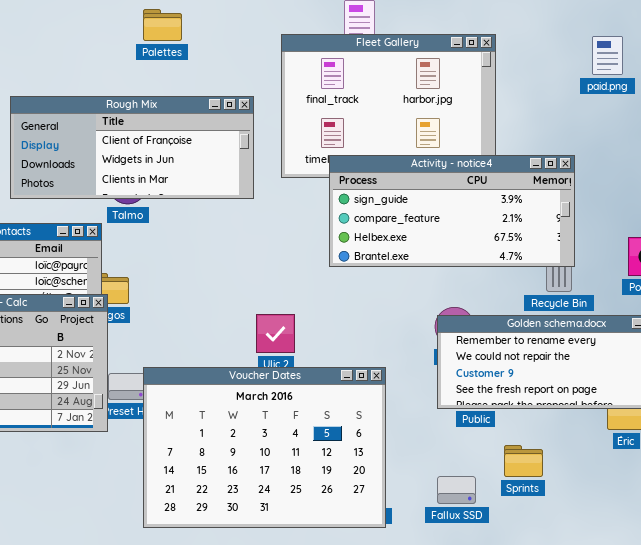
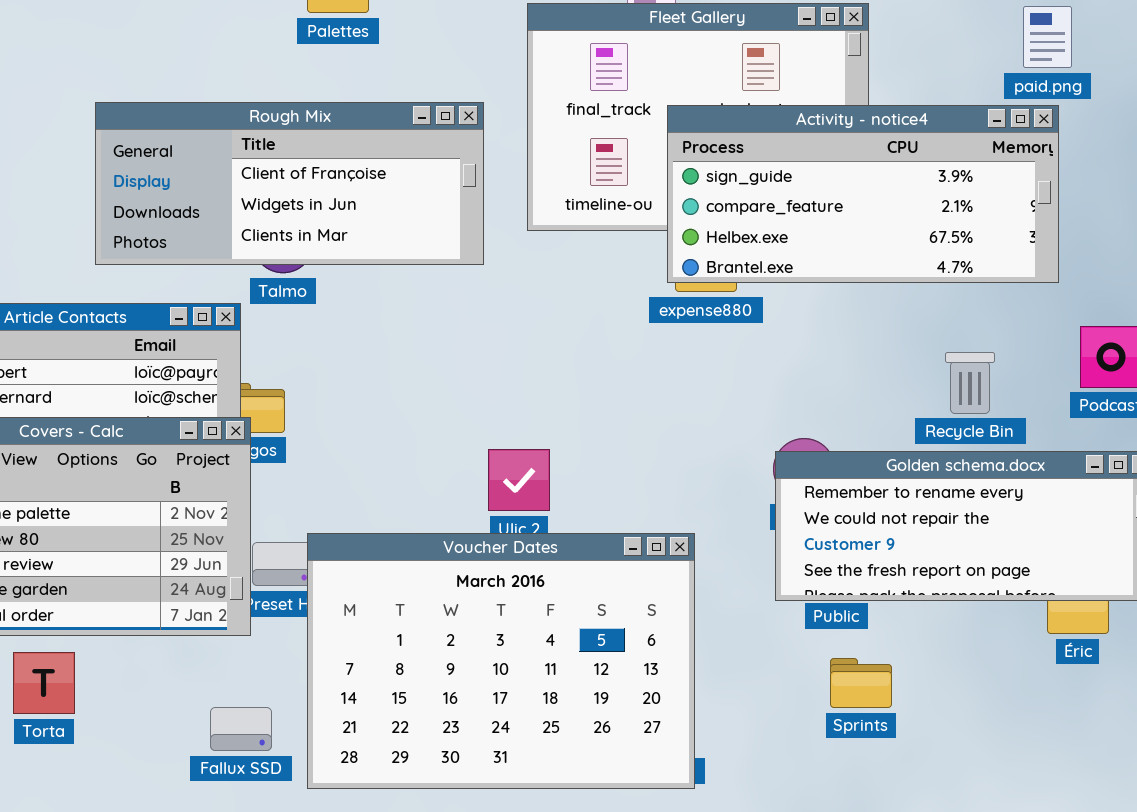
Activity - notice4: [329,155,575,267] -> [667,105,1059,283], moved
Sprints: [504,445,543,477] -> [830,658,892,708], moved
Fallux SSD: [437,476,476,504] -> [210,707,272,751], moved

